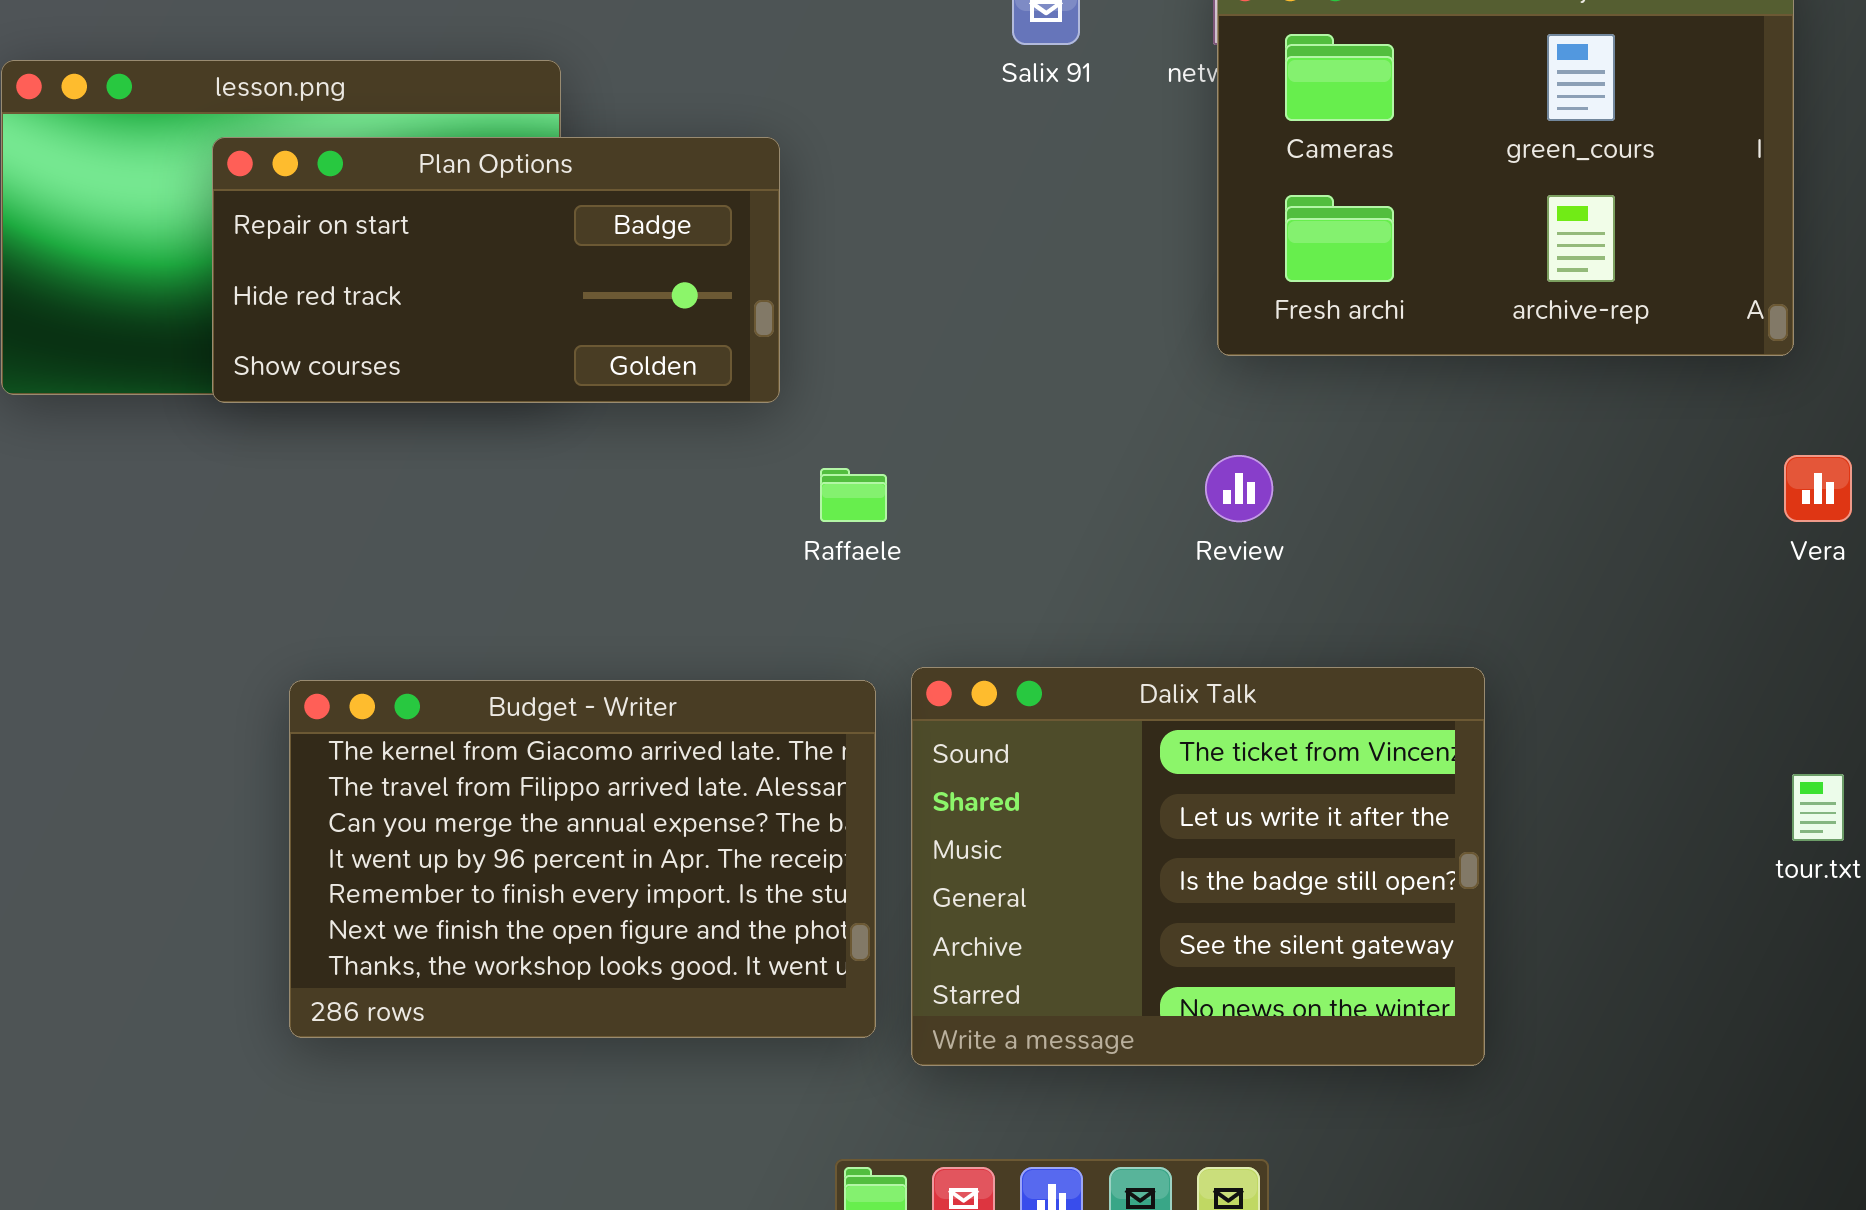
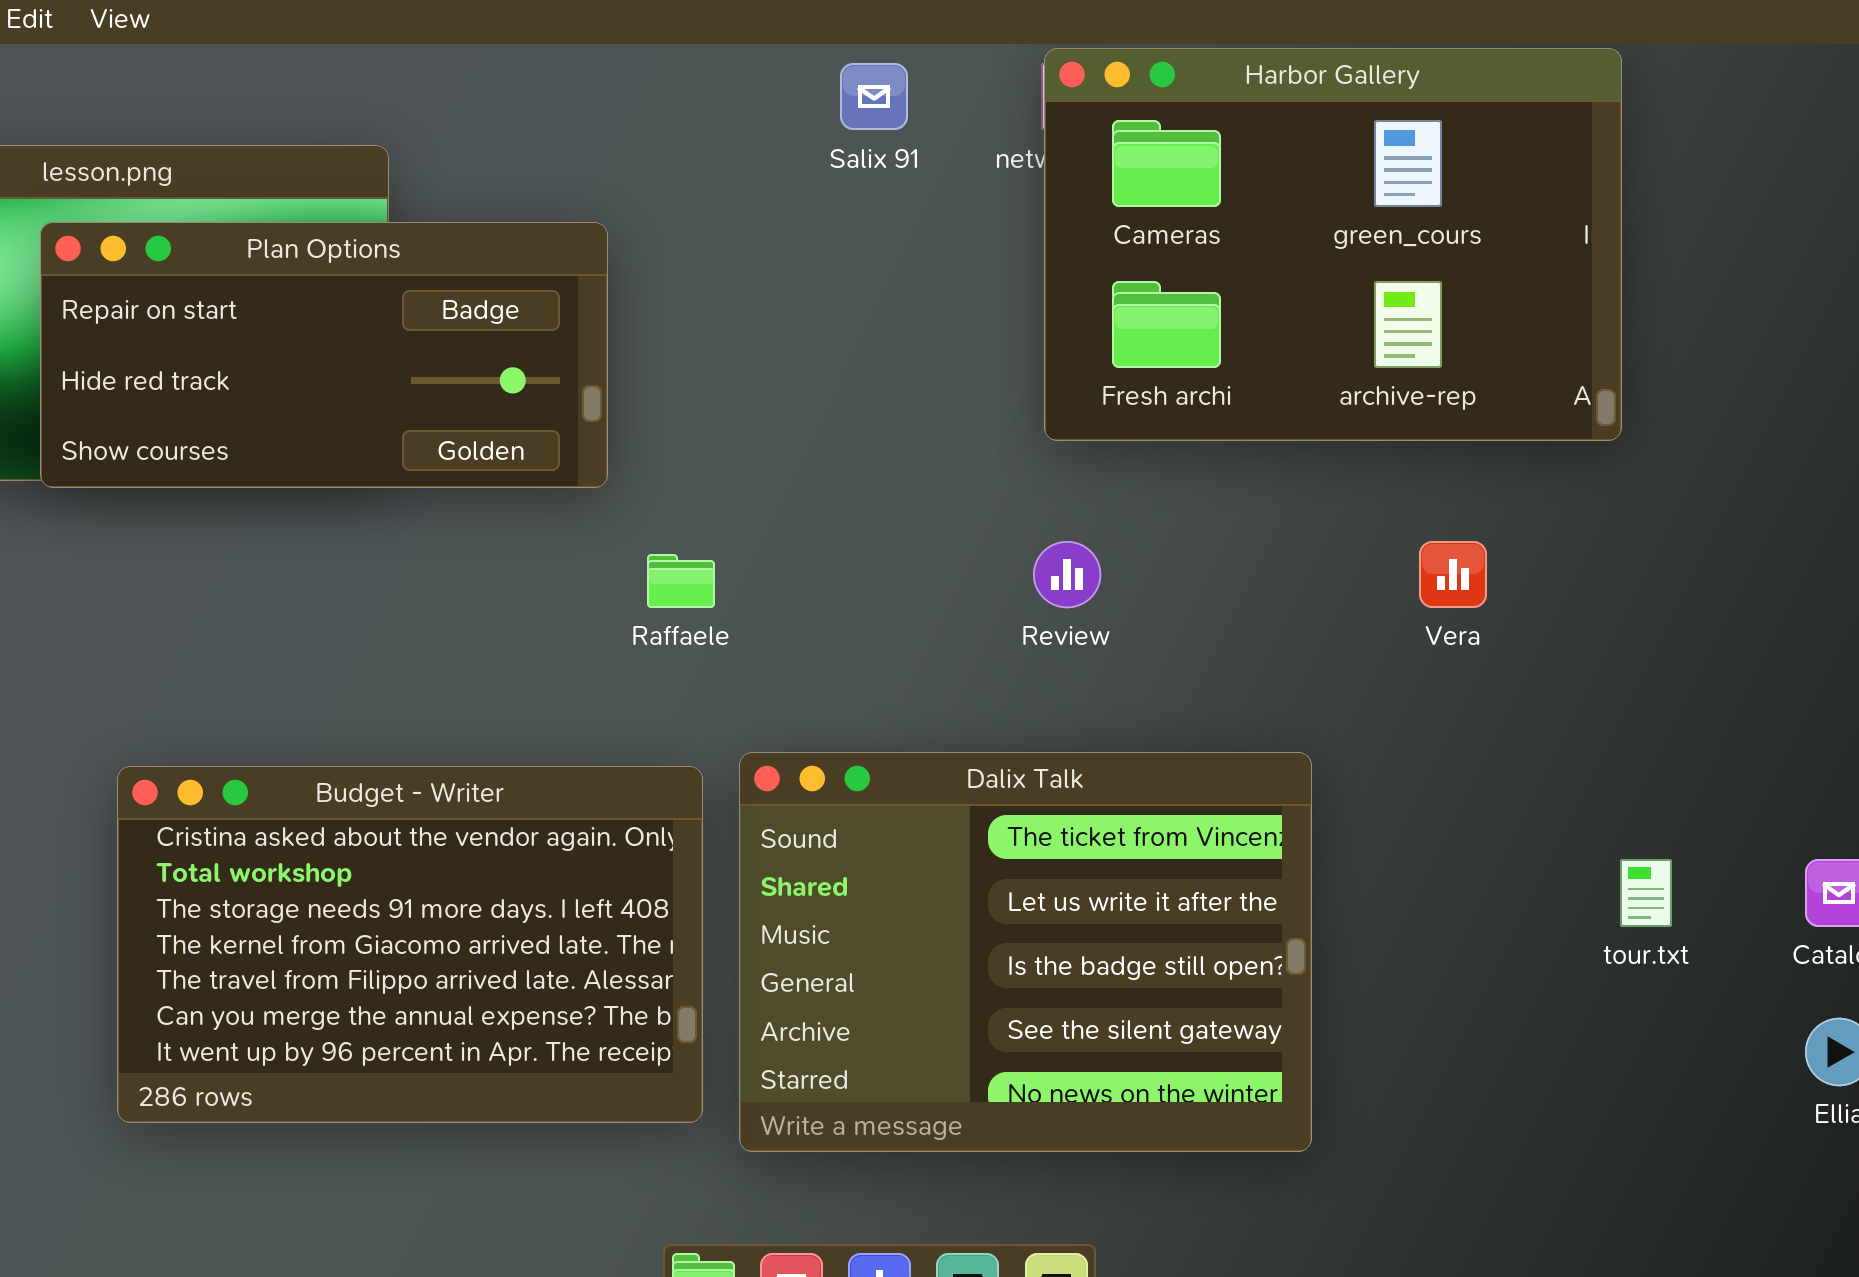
Vera: [1784,455,1852,522] -> [1419,541,1487,608], moved
Budget - Writer: [289,680,876,1038] -> [117,766,703,1123], scrolled up 3 rows

